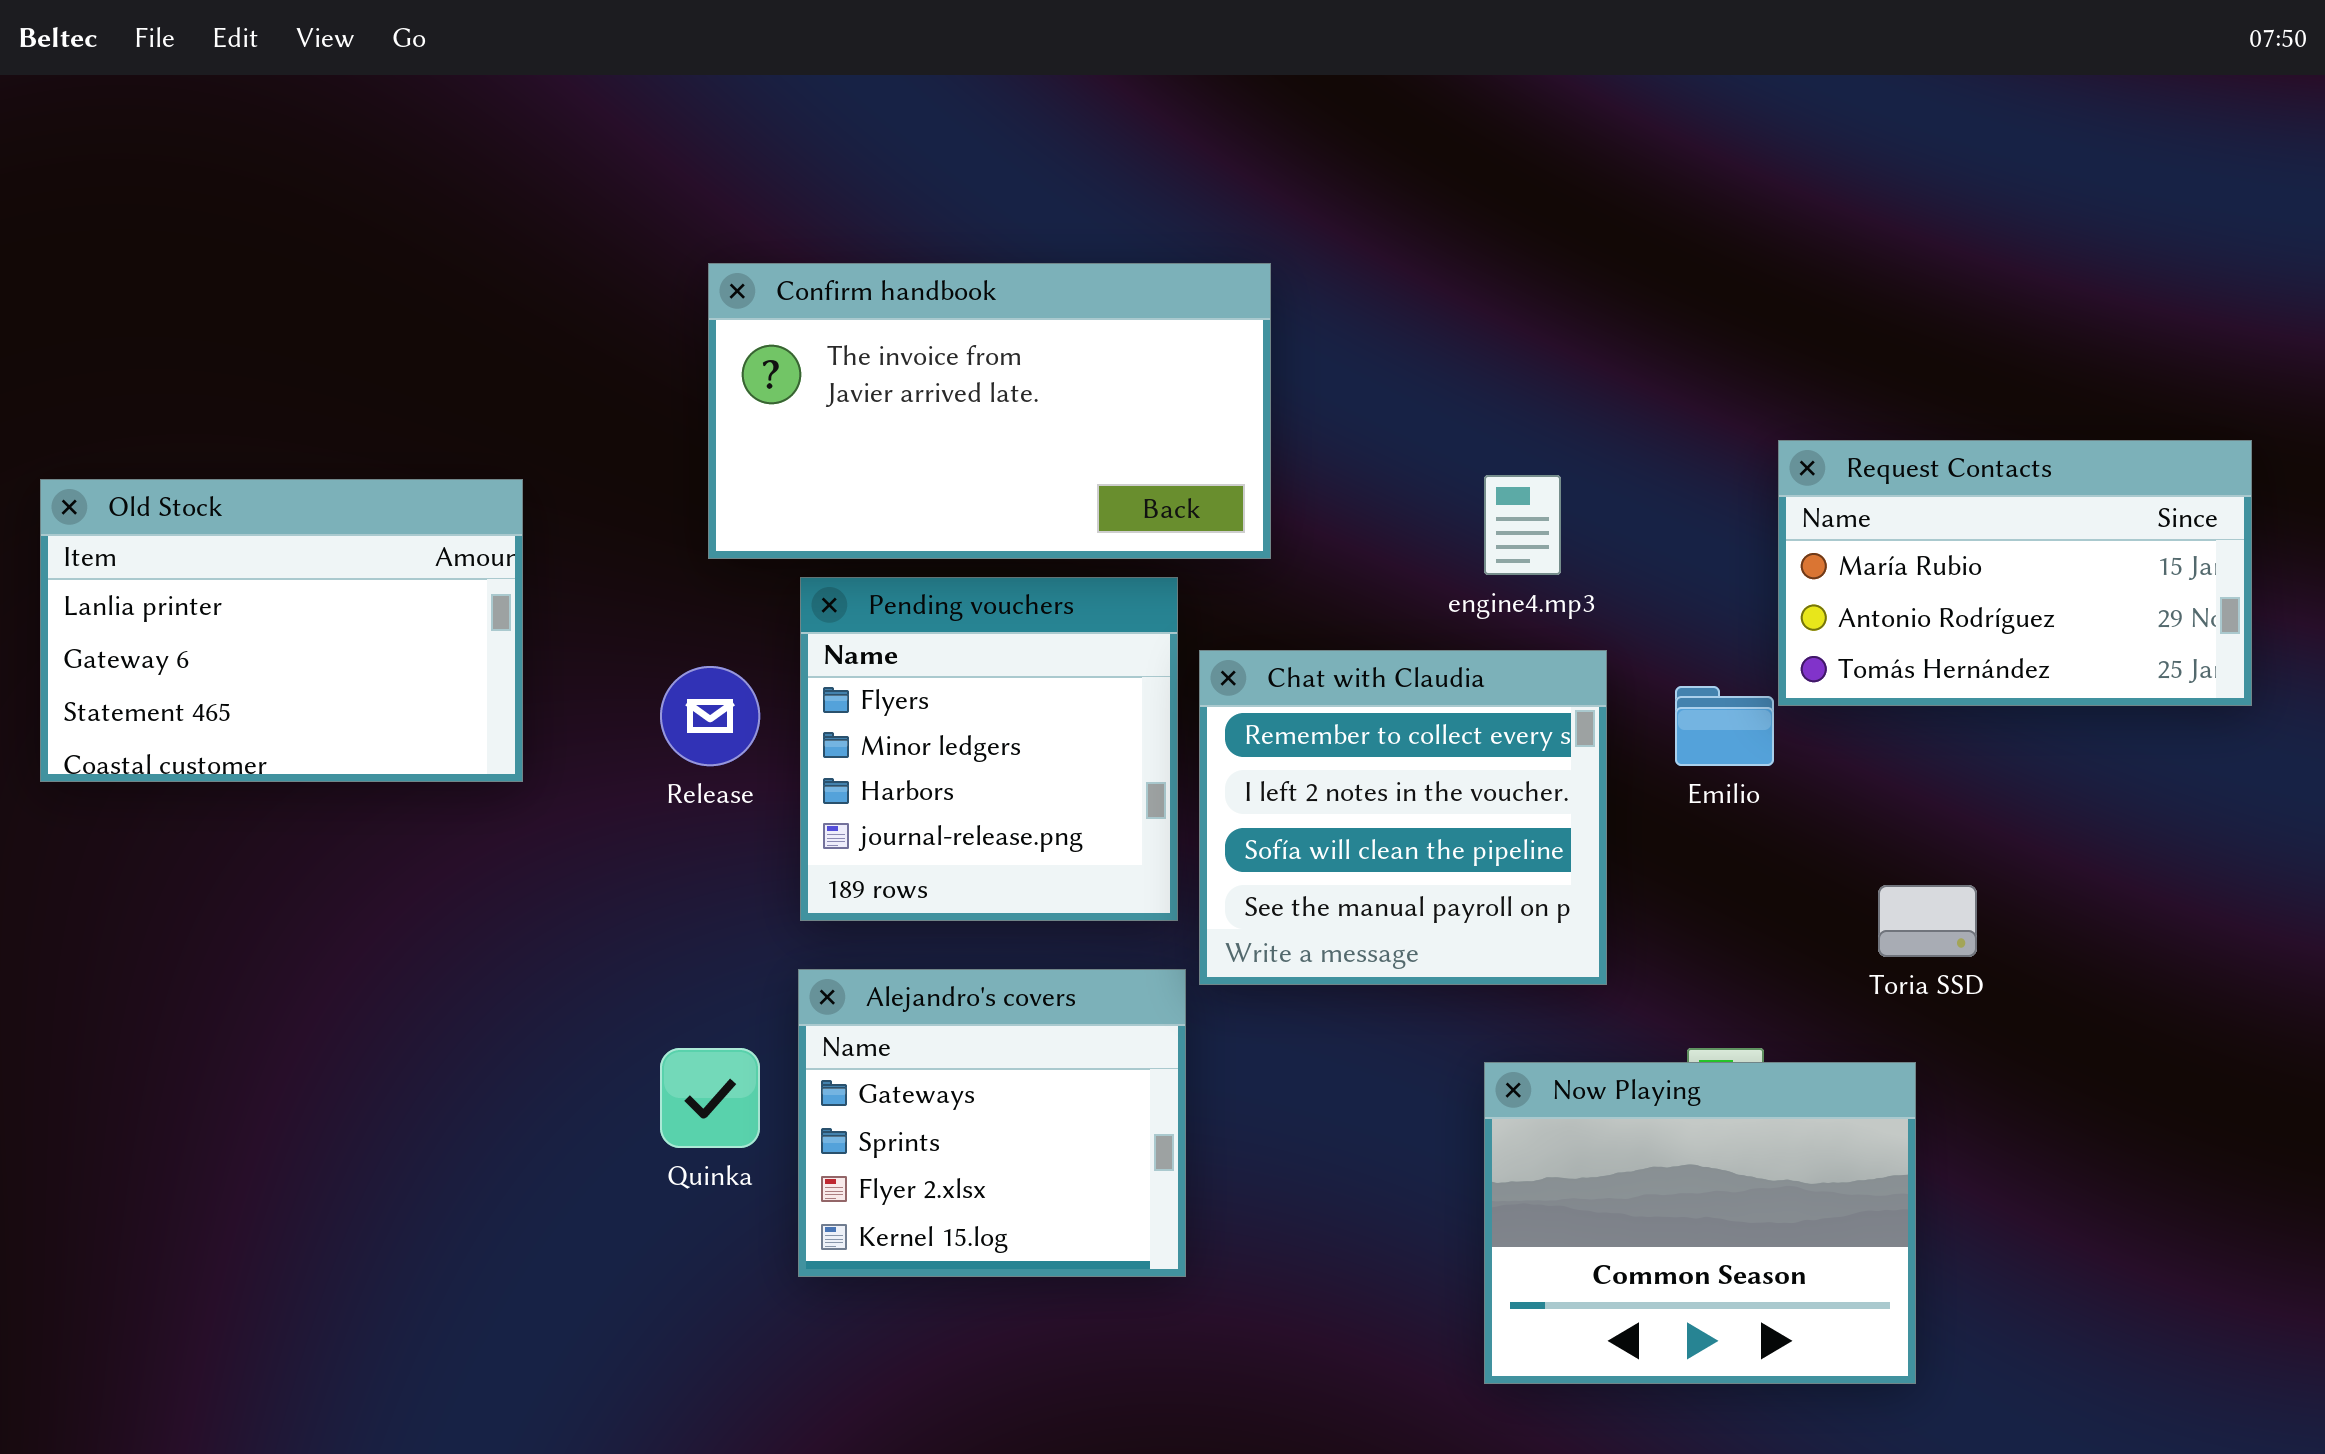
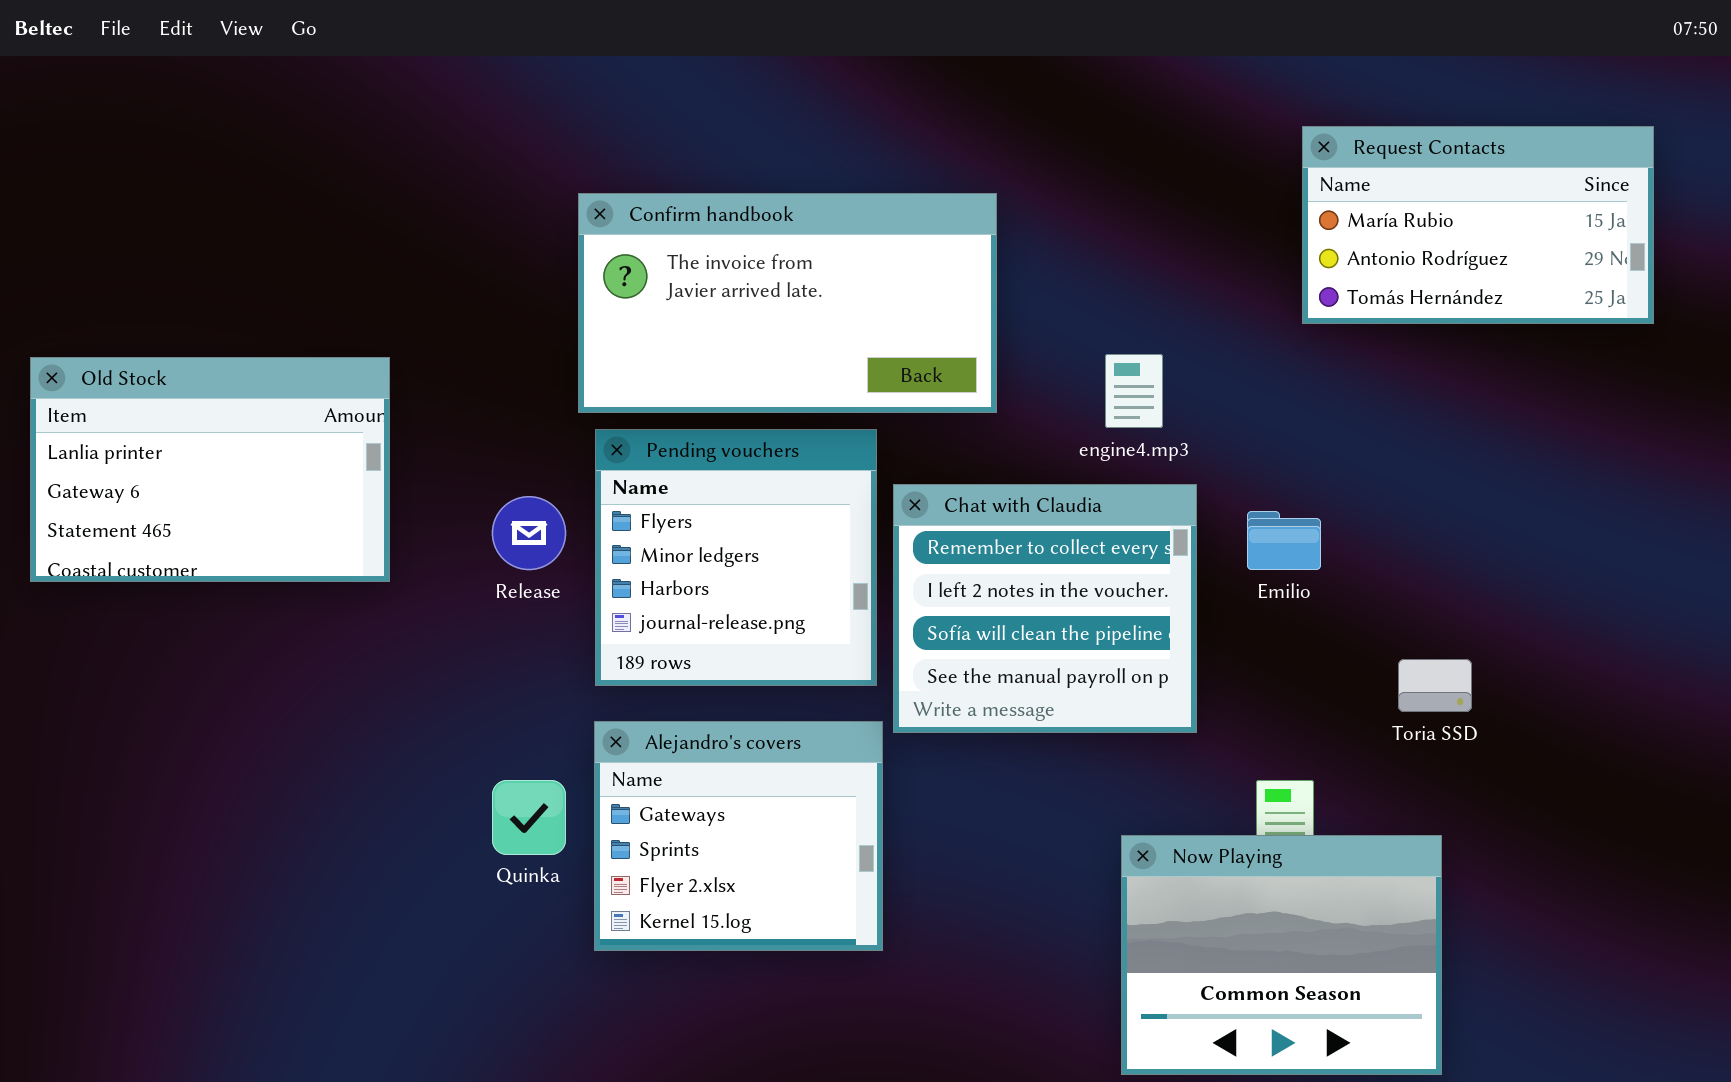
Confirm handbook: [708,263,1271,559] -> [578,193,997,413], moved
Request Contacts: [1778,440,2252,706] -> [1302,126,1654,324], moved
Now Playing: [1484,1062,1916,1384] -> [1121,835,1442,1075], moved

